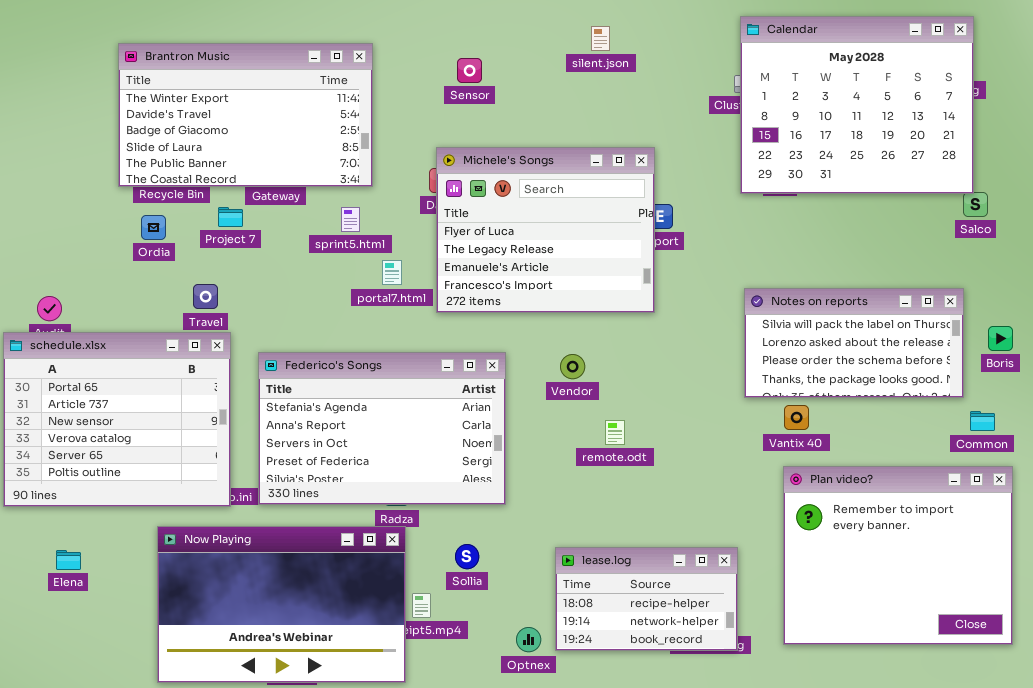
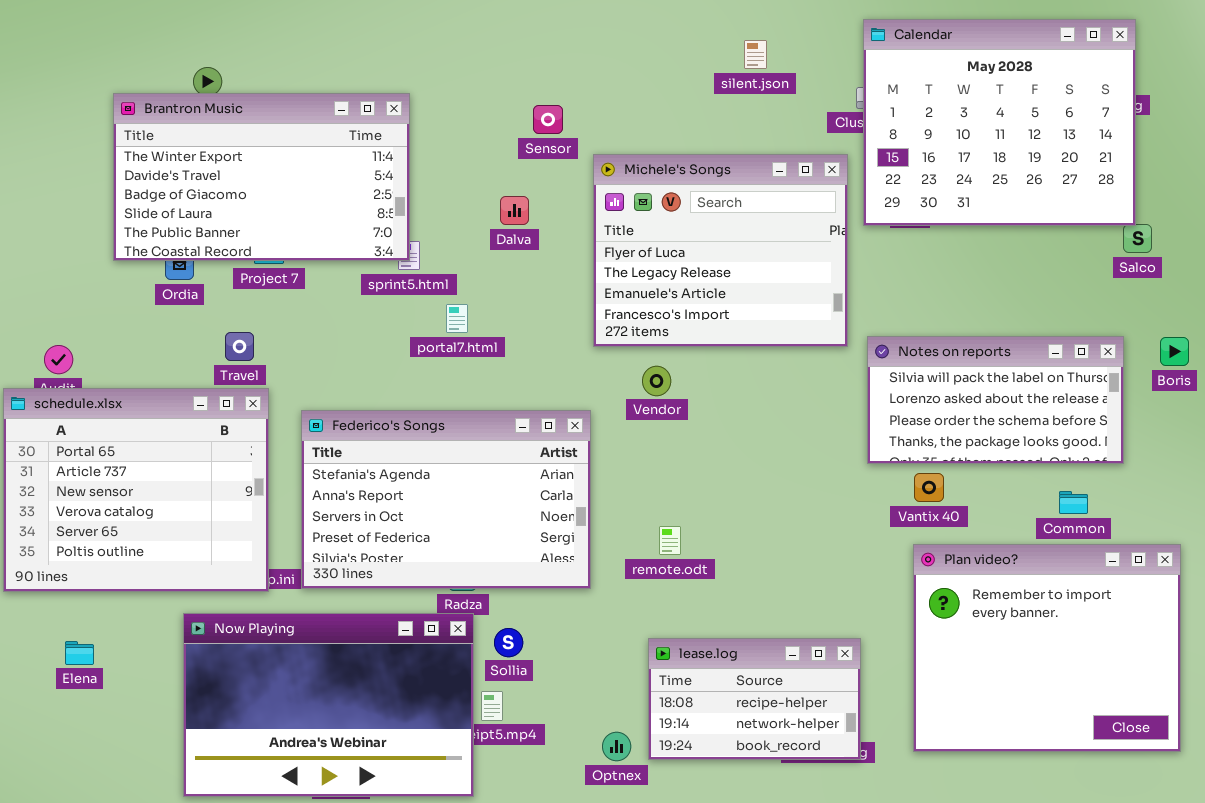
silent.json: [591,26,610,51] -> [744,40,767,69], moved
Brantron Music: [118,43,373,187] -> [113,93,410,261], moved
Sensor: [457,58,482,83] -> [533,105,563,134], moved
Michele's Songs: [436,147,655,313] -> [593,154,848,347], moved
Boris: [988,326,1013,351] -> [1160,337,1189,366], moved
Vendor: [560,354,585,379] -> [642,366,671,396], moved
Common: [970,411,995,431] -> [1059,491,1088,514], moved
remote.odt: [605,420,625,445] -> [659,526,681,555], moved
Sollia: [455,544,479,569] -> [494,628,523,657], moved

